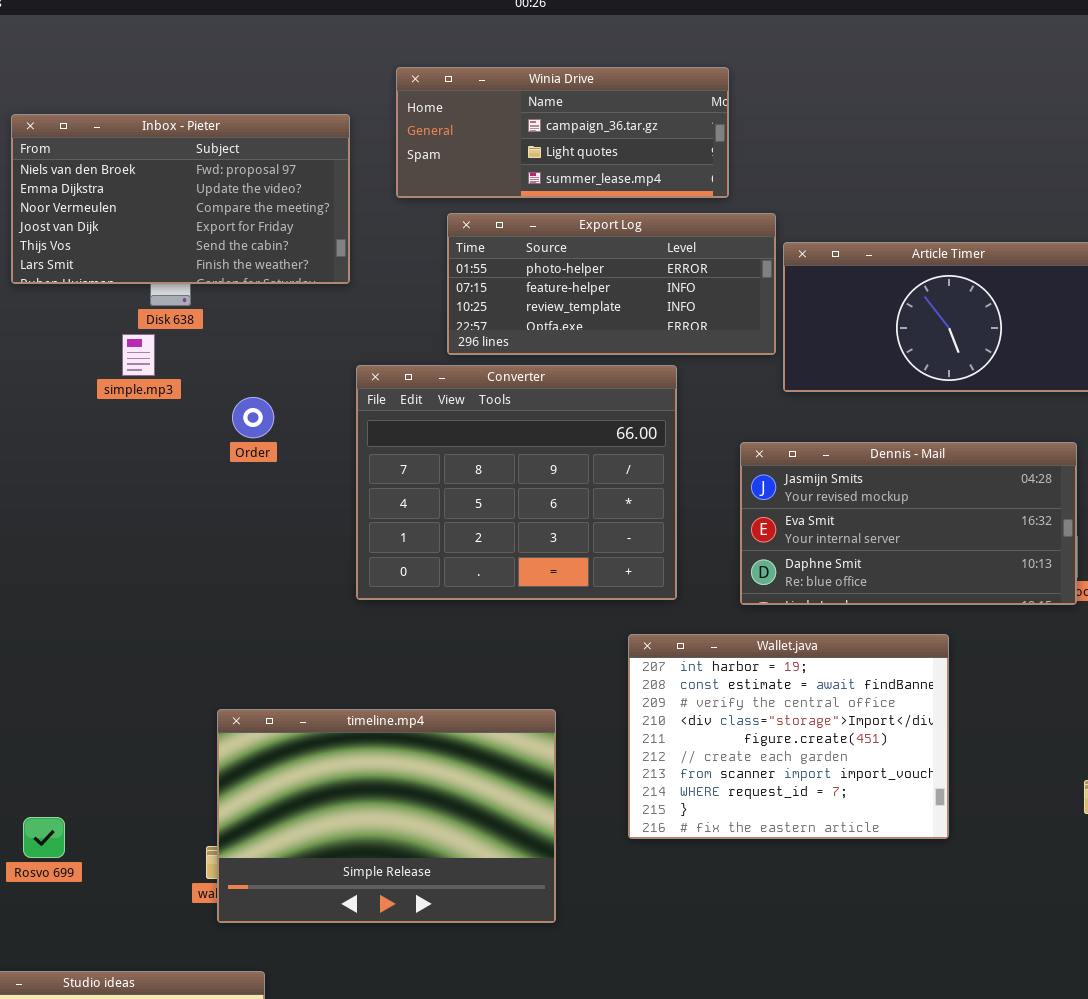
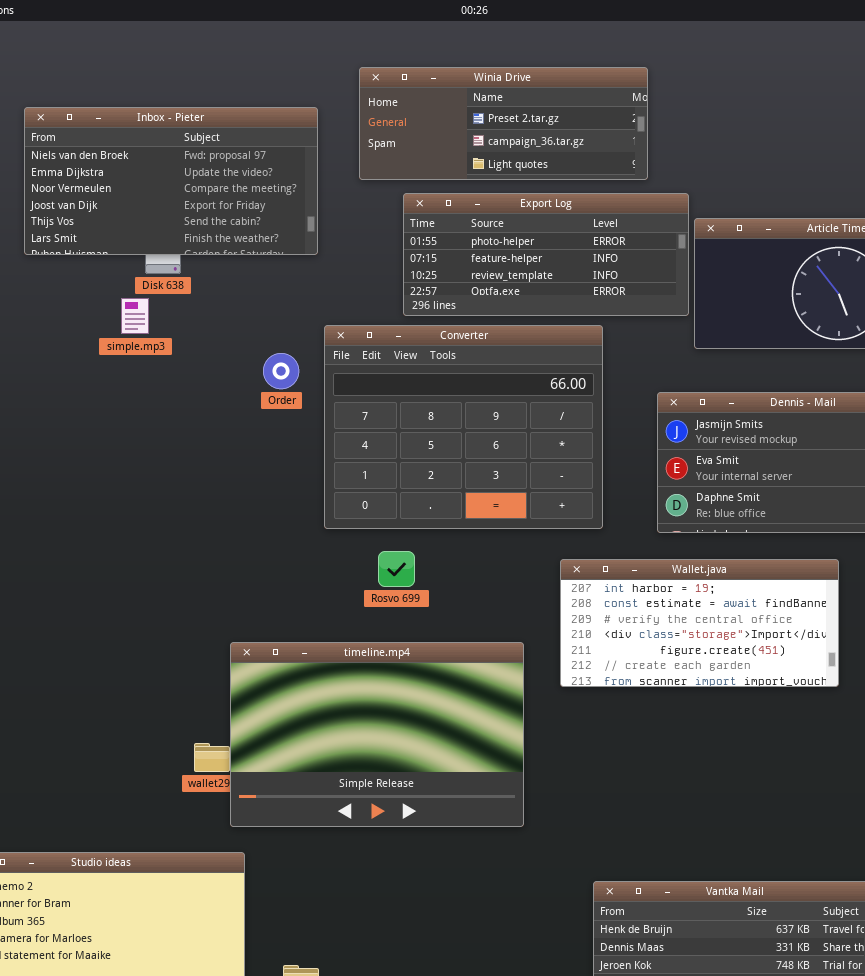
Winia Drive: [396,67,729,198] -> [359,67,648,180], scrolled up 1 row
Order: [232,397,274,438] -> [263,353,299,389], moved
Wallet.java: [628,634,949,839] -> [560,559,839,687], resized
timeline.mp4: [217,709,556,923] -> [230,642,524,827], moved
Rosvo 699: [23,817,65,858] -> [378,551,415,587], moved

